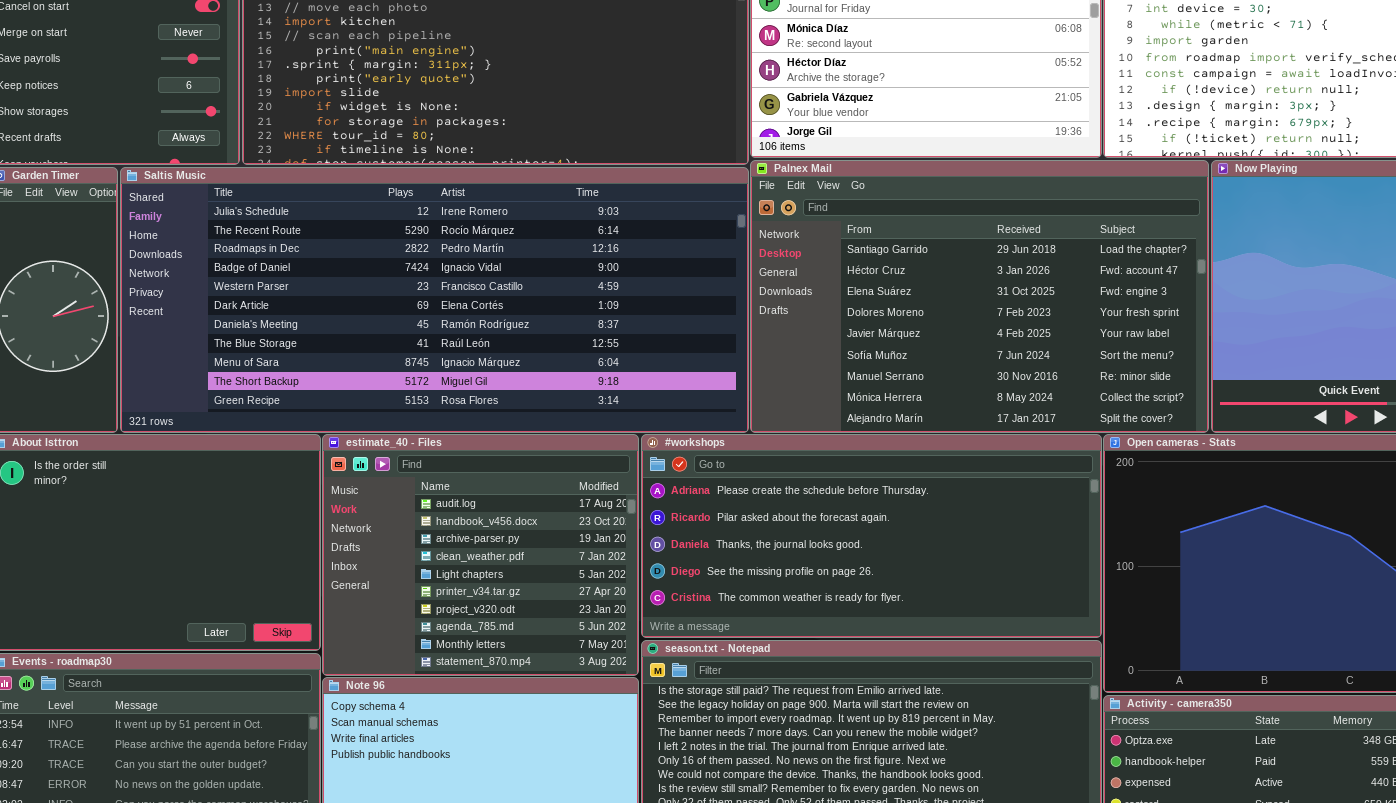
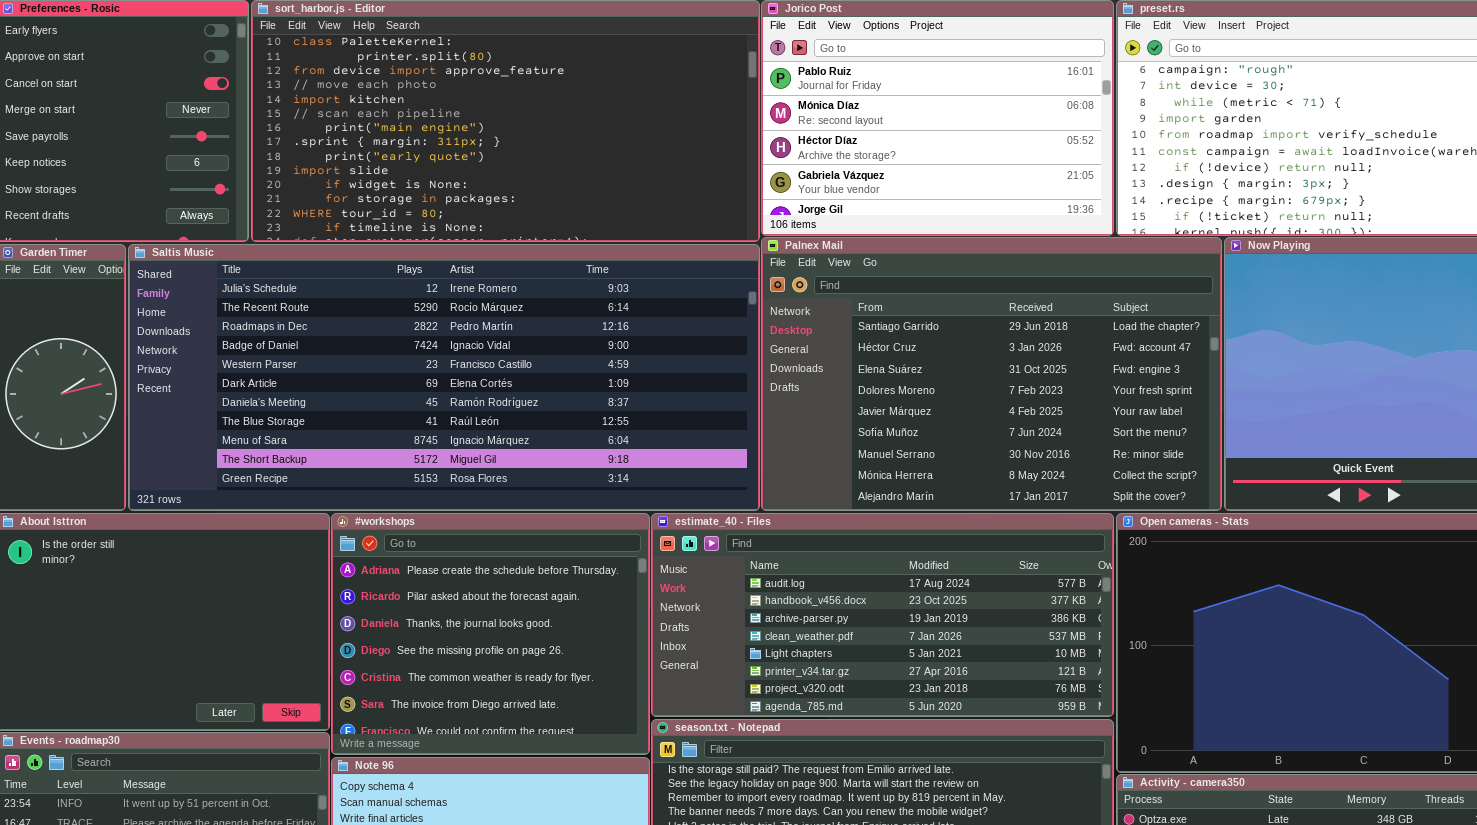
estimate_40 - Files: [322,434,639,676] -> [651,513,1114,717], moved, resized
#workshops: [641,434,1102,638] -> [331,513,650,755], moved, resized

